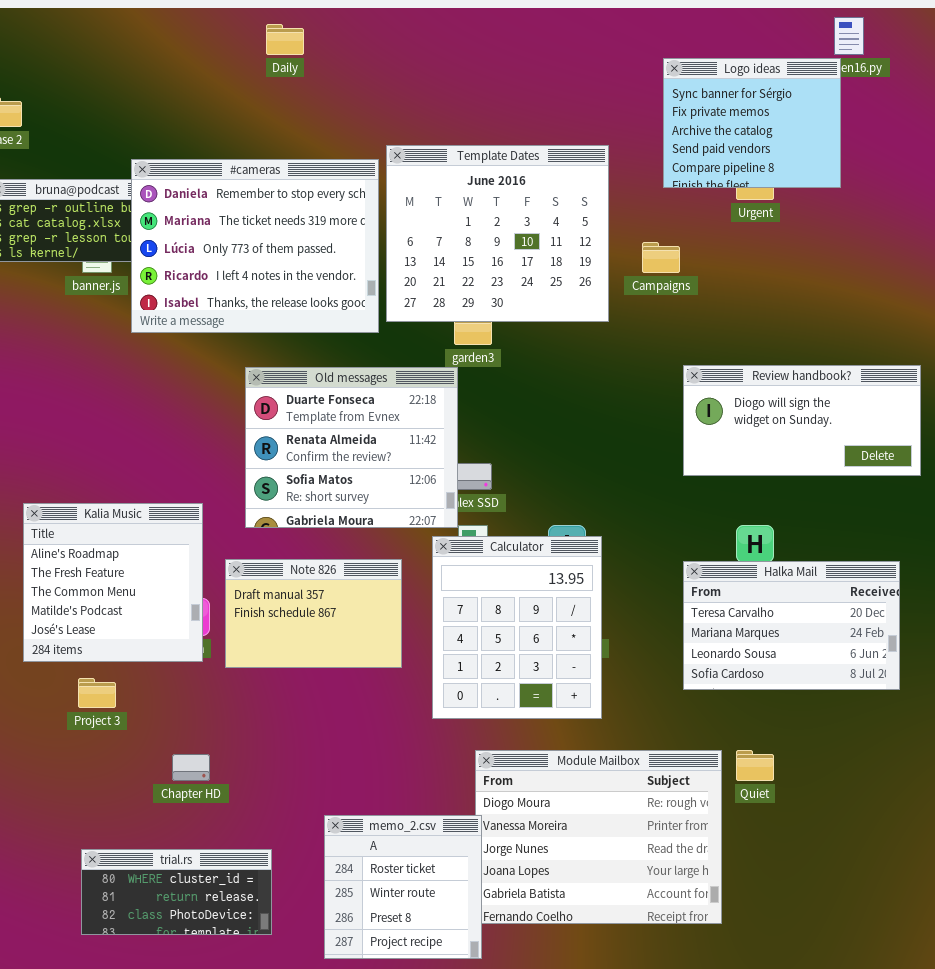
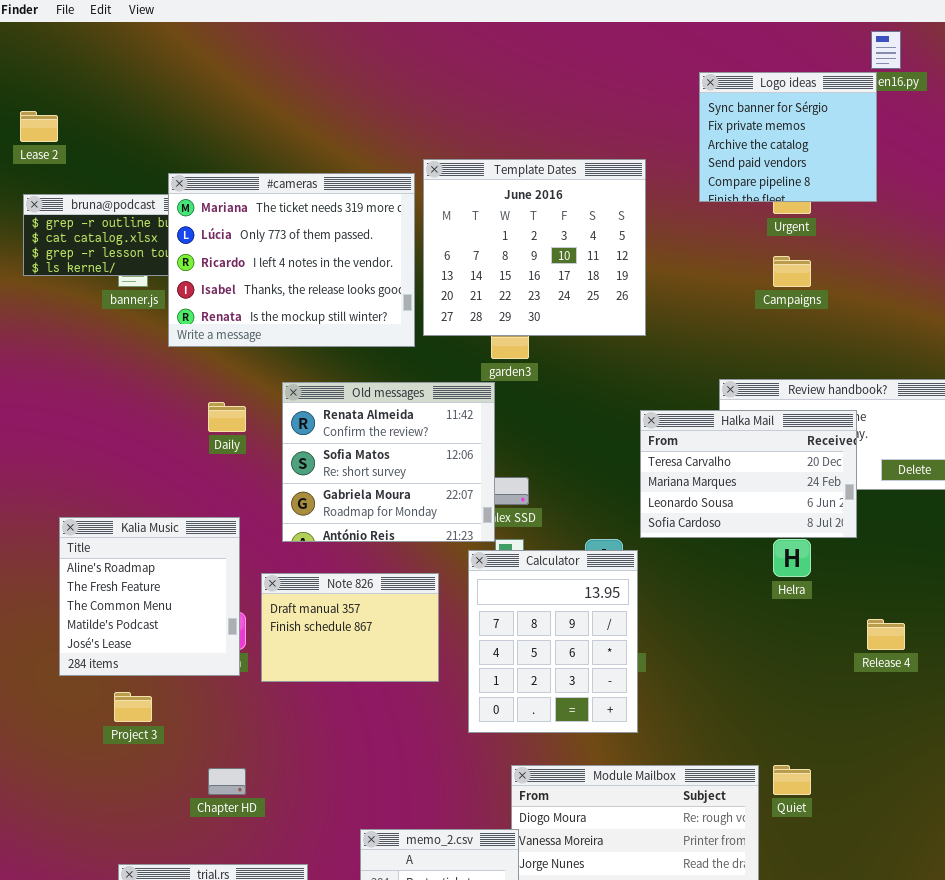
Daily: [266,24,304,55] -> [208,402,246,432], moved
#cameras: [131,159,379,333] -> [168,173,415,347], scrolled down 1 row
Campaigns: [642,242,680,273] -> [773,256,811,287], moved
Old messages: [245,367,458,528] -> [282,382,495,542], scrolled down 1 row
Halka Mail: [683,561,900,690] -> [640,410,857,538], moved

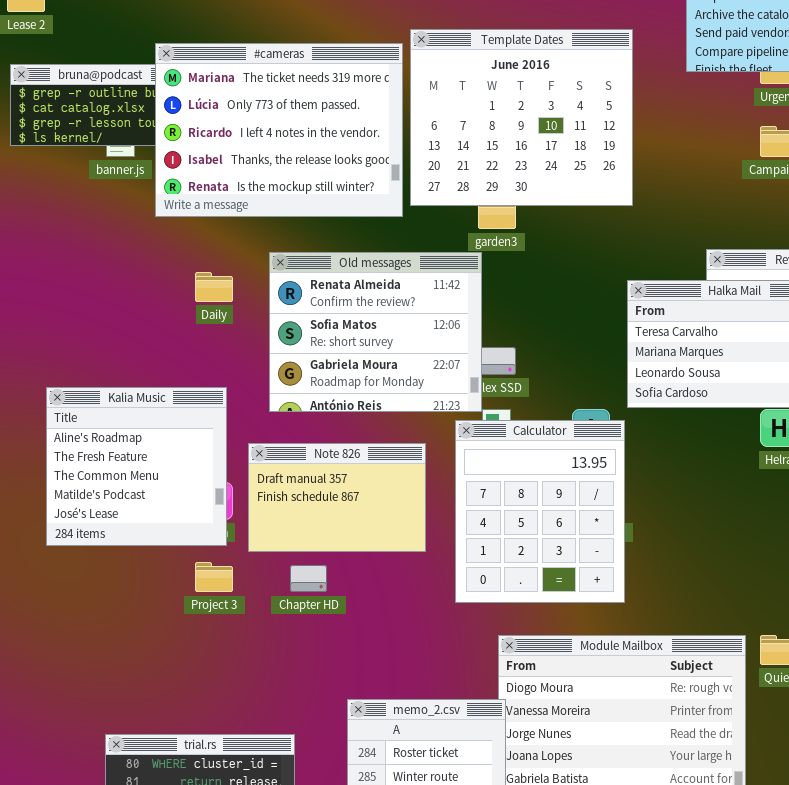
Project 3: [114,692,152,722] -> [195,562,233,592], moved
Chapter HD: [208,768,246,795] -> [290,565,327,592], moved

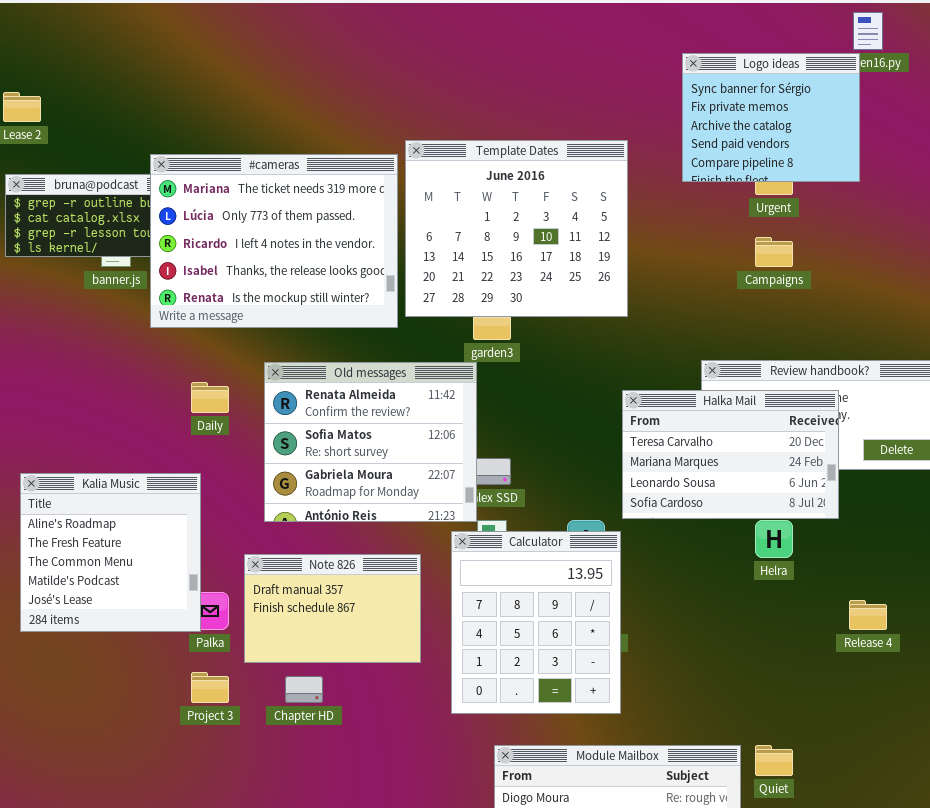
Kalia Music: [46,387,227,546] -> [20,473,201,632], moved

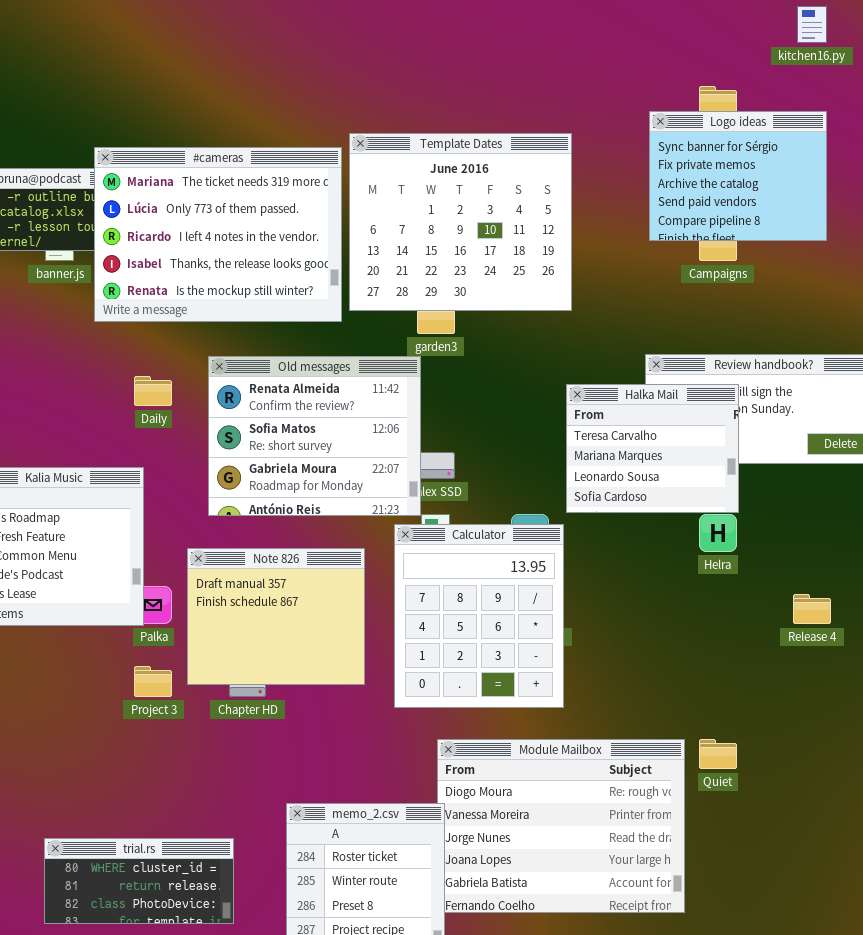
Logo ideas: [682,53,860,182] -> [649,111,827,241], moved
Halka Mail: [622,390,839,519] -> [566,384,739,513], resized
Note 826: [244,554,421,663] -> [187,548,365,685], resized

